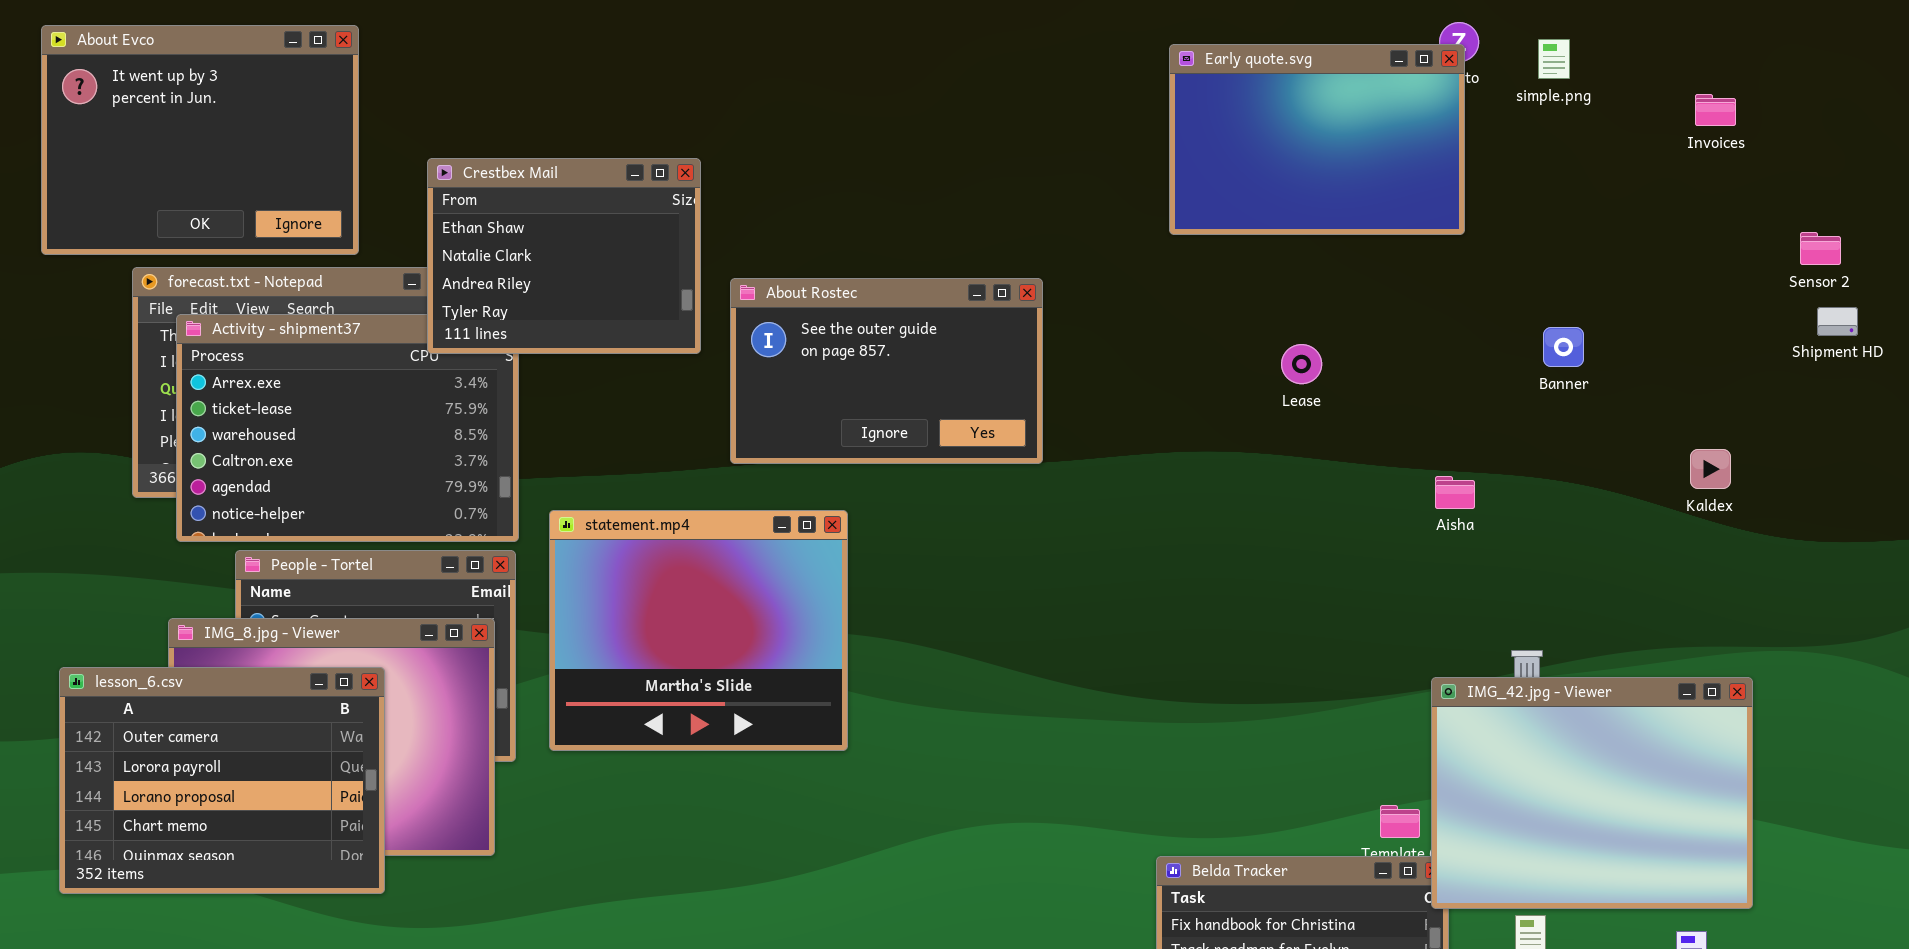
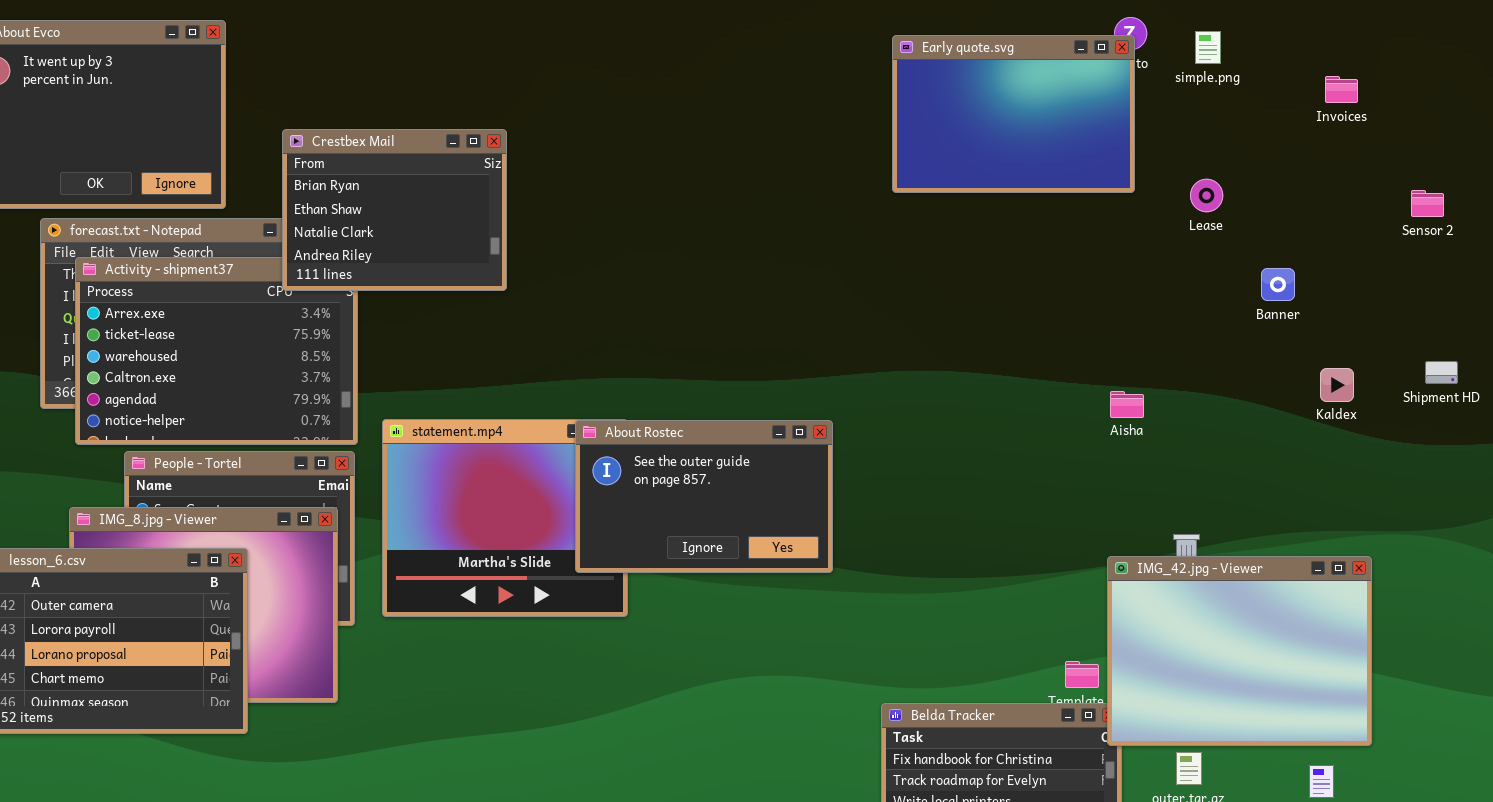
Crestbex Mail: [427,158,701,354] -> [282,129,507,291], scrolled up 1 row
About Rostec: [730,278,1043,464] -> [575,420,833,573], moved
Shipment HD: [1817,307,1858,336] -> [1425,361,1458,384], moved
Banner: [1543,327,1584,367] -> [1261,268,1295,301], moved
Lease: [1281,344,1322,384] -> [1190,179,1223,212], moved

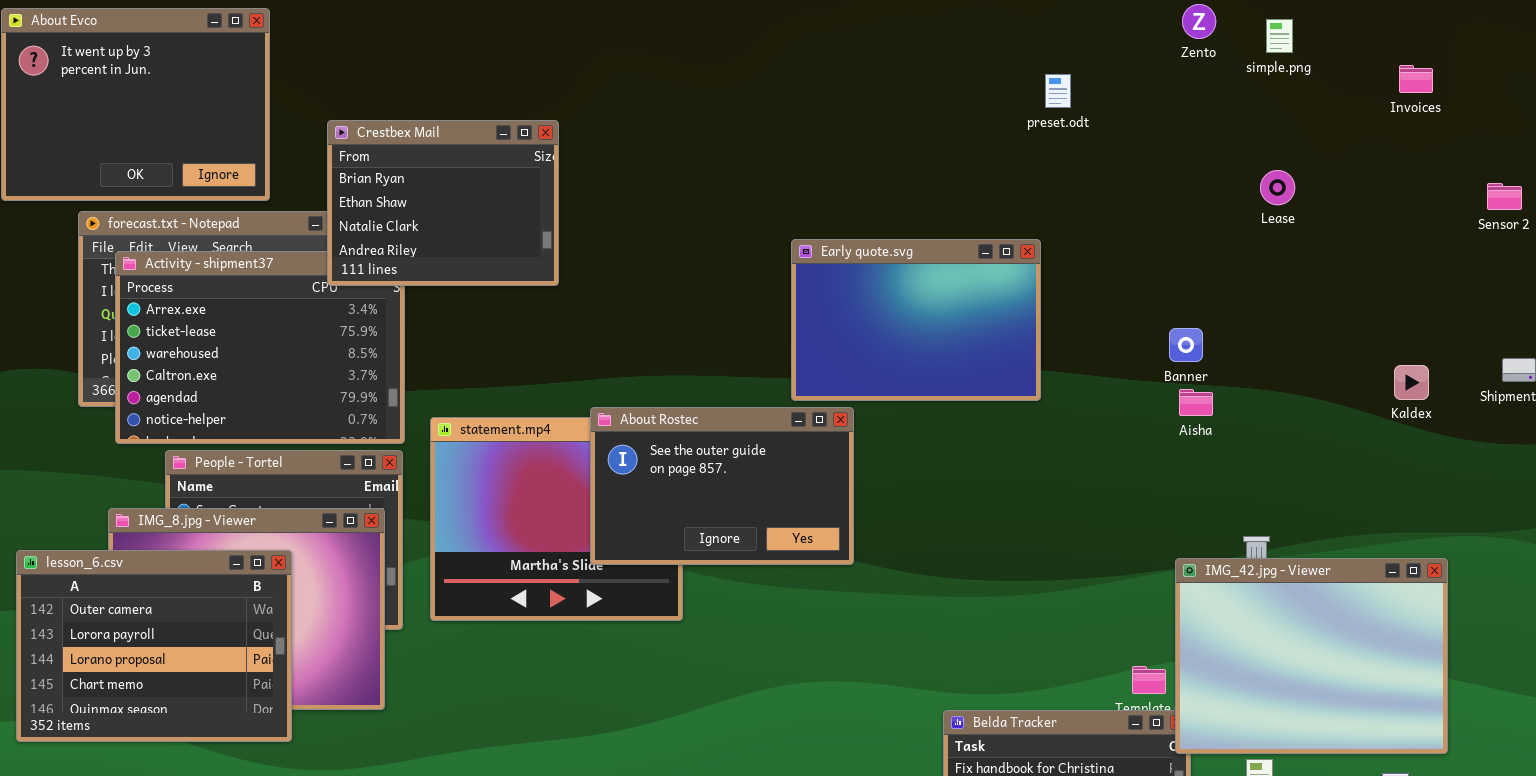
Early quote.svg: [892,35,1135,193] -> [791,239,1041,401], moved
Banner: [1261,268,1295,301] -> [1169,328,1203,362], moved
About Rostec: [575,420,833,573] -> [590,407,854,565], moved

